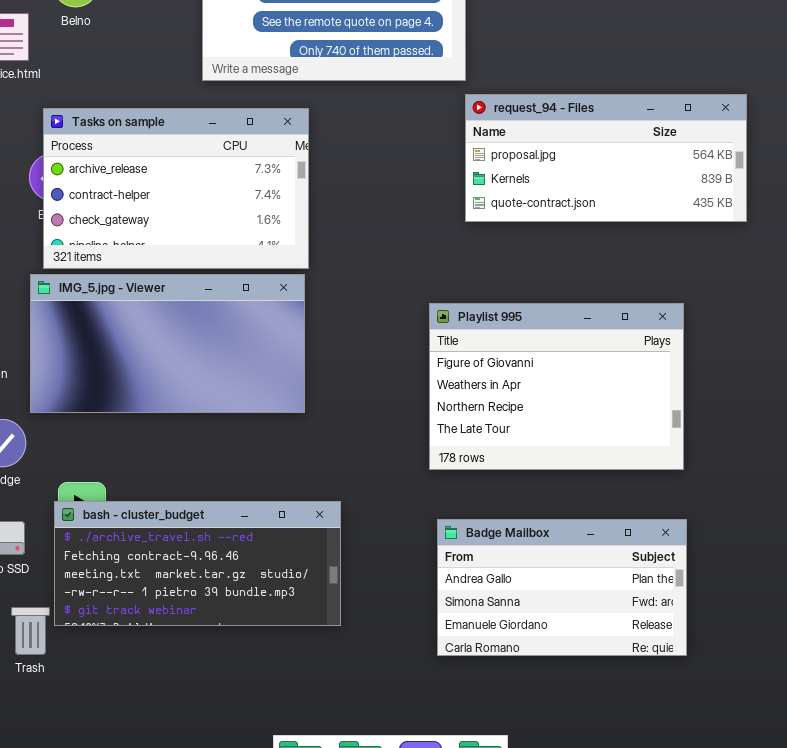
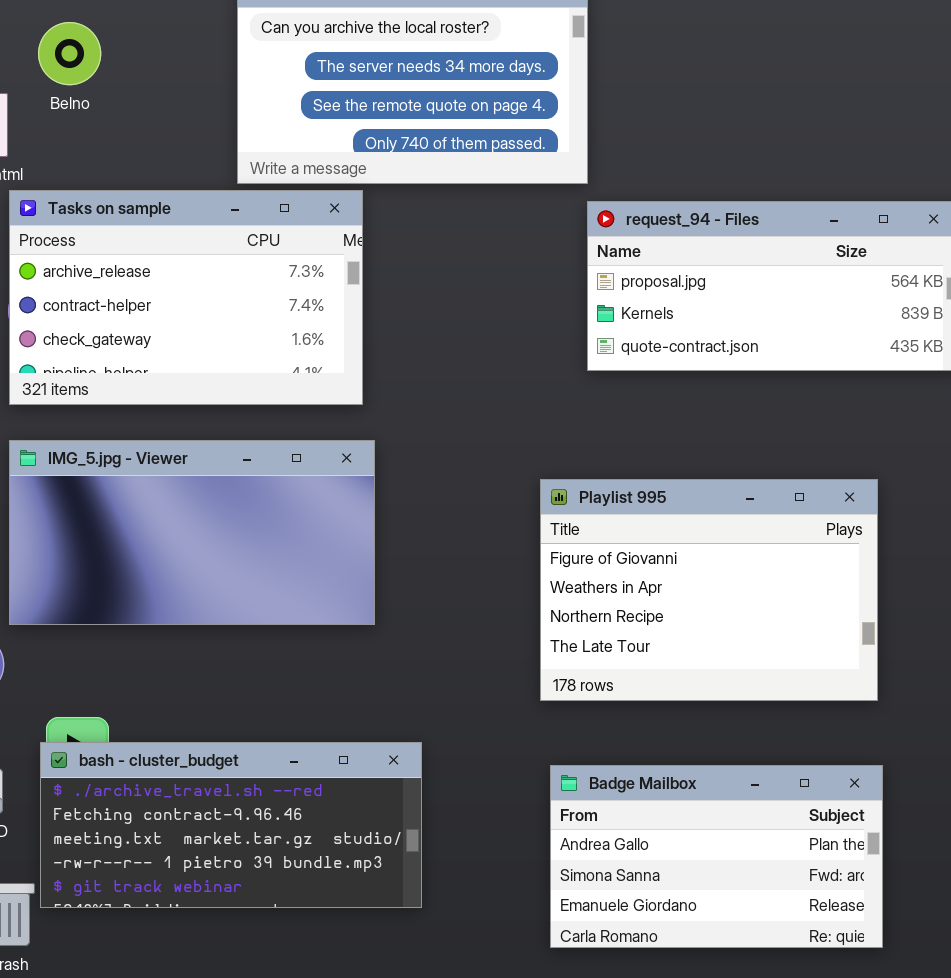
Tasks on sample: [43,108,309,269] -> [9,190,363,405], moved

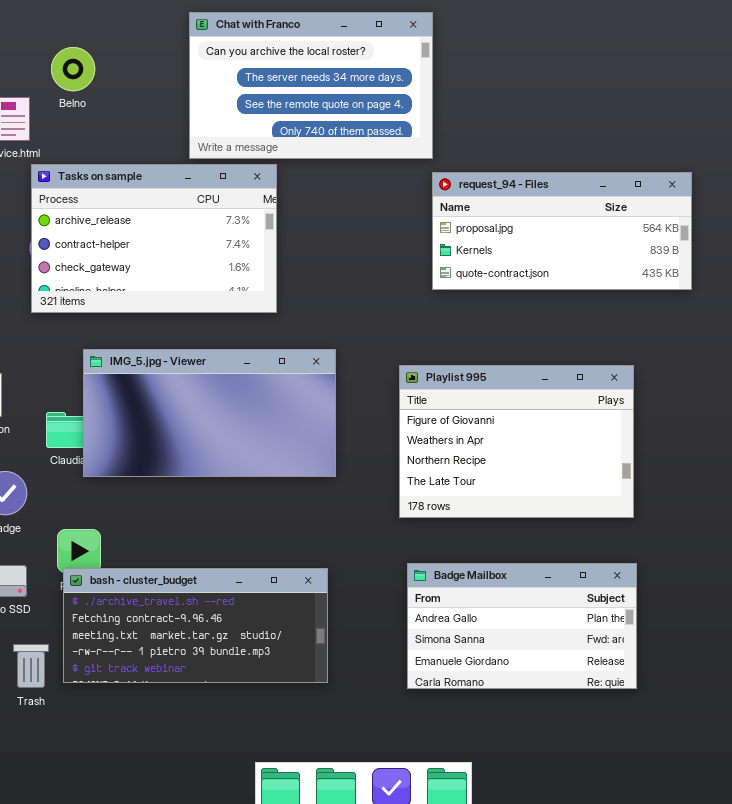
IMG_5.jpg - Viewer: [9,440,375,625] -> [83,349,336,477], moved
bash - cluster_budget: [40,742,422,908] -> [63,568,328,683], moved

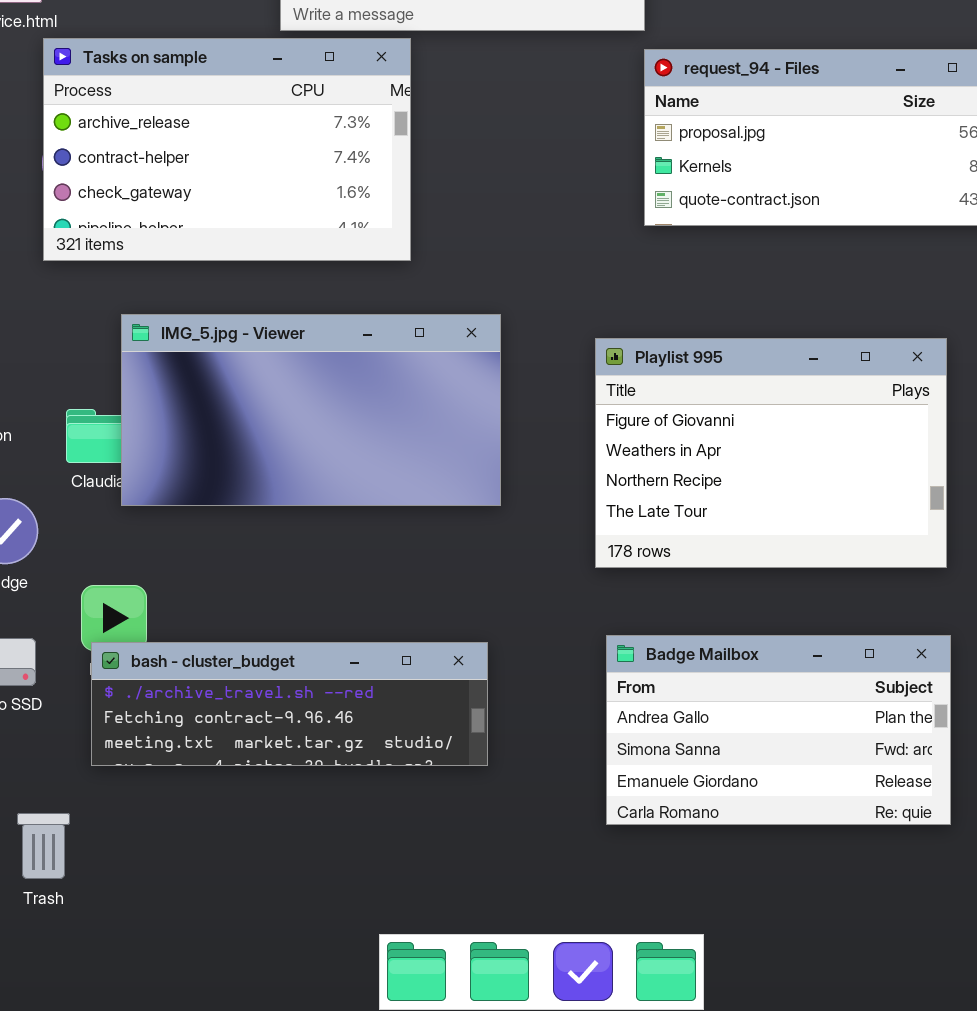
bash - cluster_budget: [63,568,328,683] -> [91,642,488,766], resized
Trash: [13,644,49,688] -> [17,813,70,879], moved

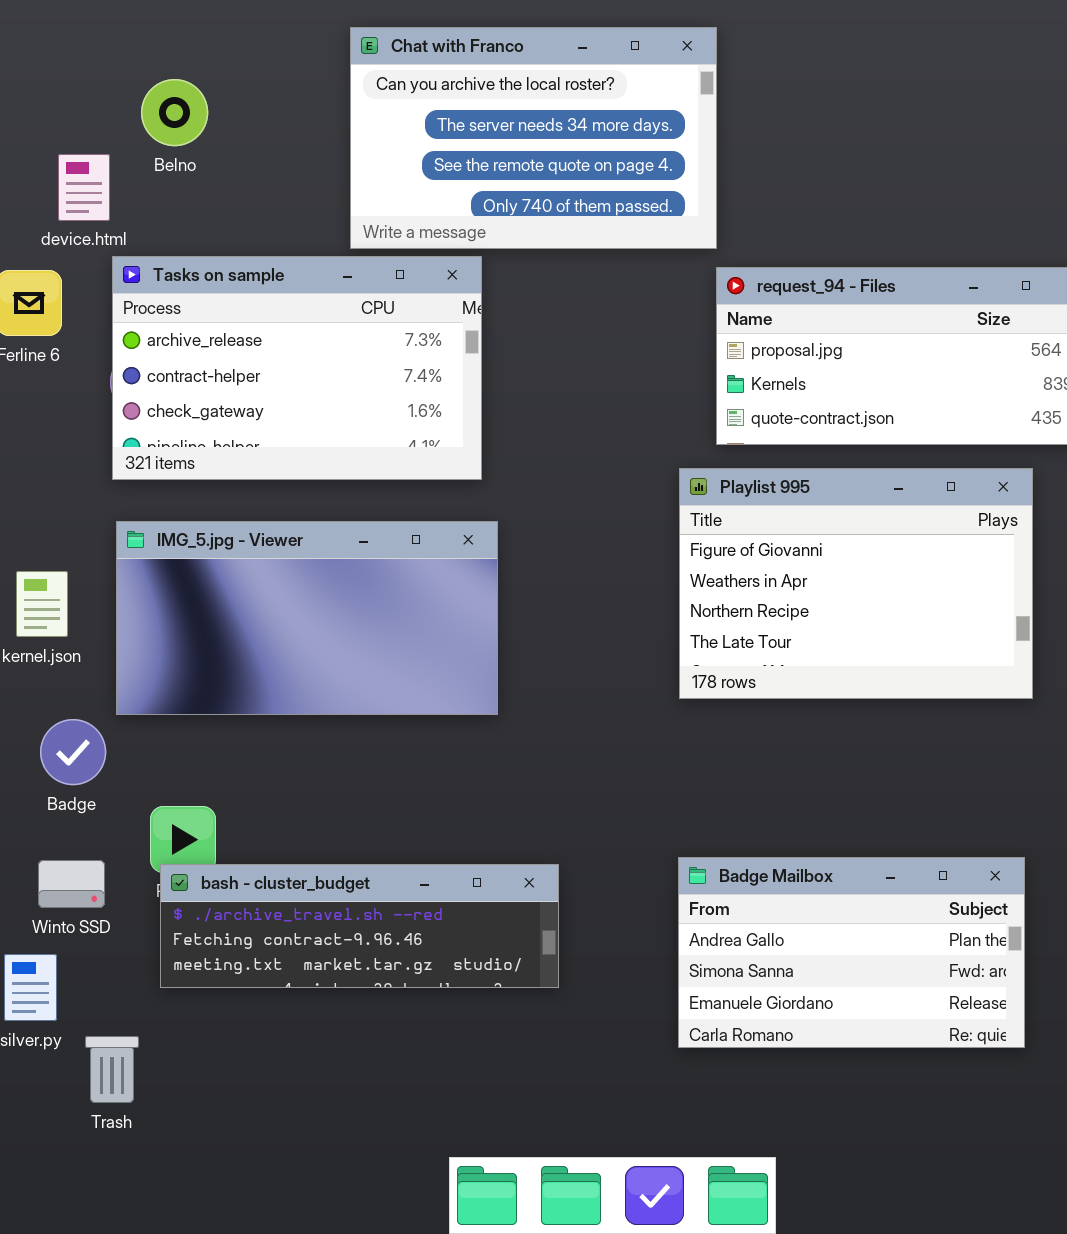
IMG_5.jpg - Viewer: [121,314,501,506] -> [116,521,498,715], moved
Playlist 995: [595,338,947,568] -> [679,468,1033,699], moved

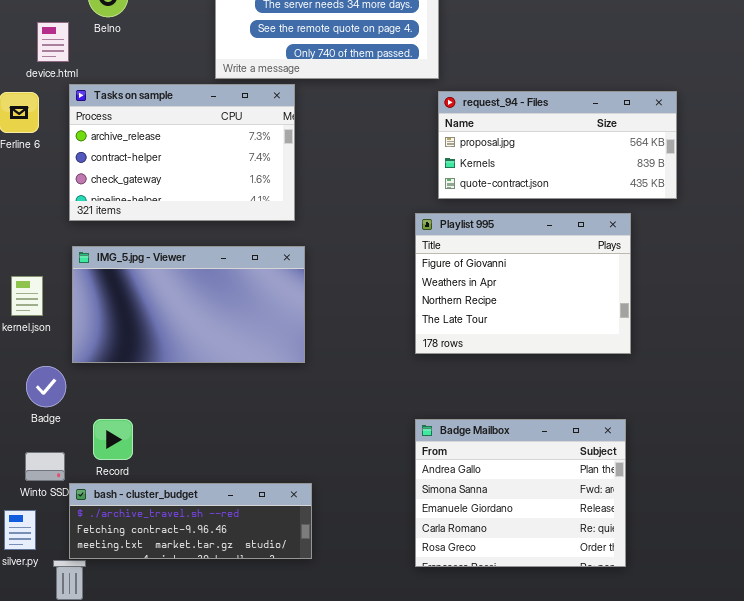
Badge Mailbox: [678,857,1025,1048] -> [415,419,626,567], resized
bash - cluster_budget: [160,864,559,988] -> [69,483,312,559], moved

